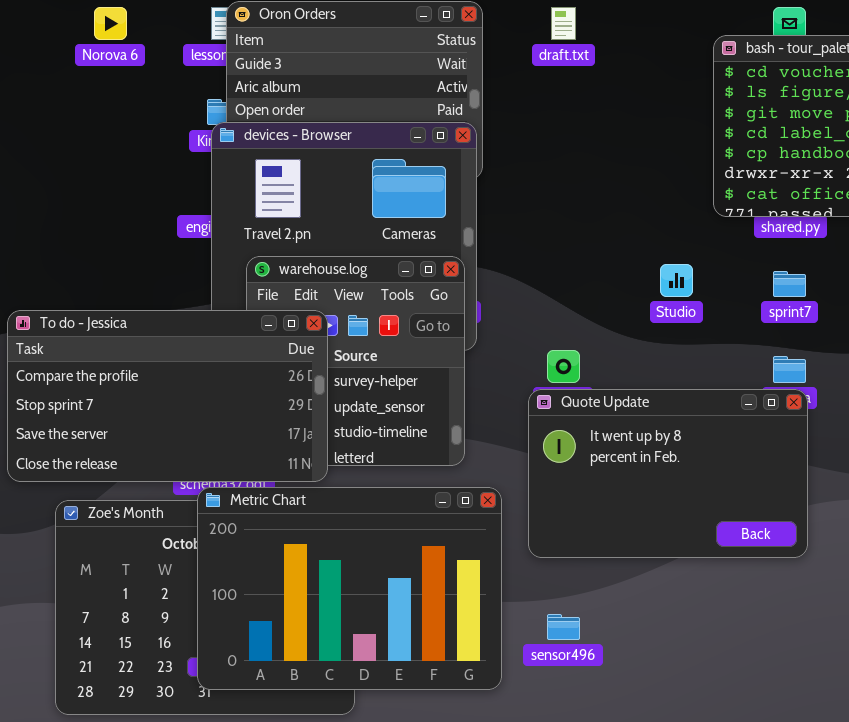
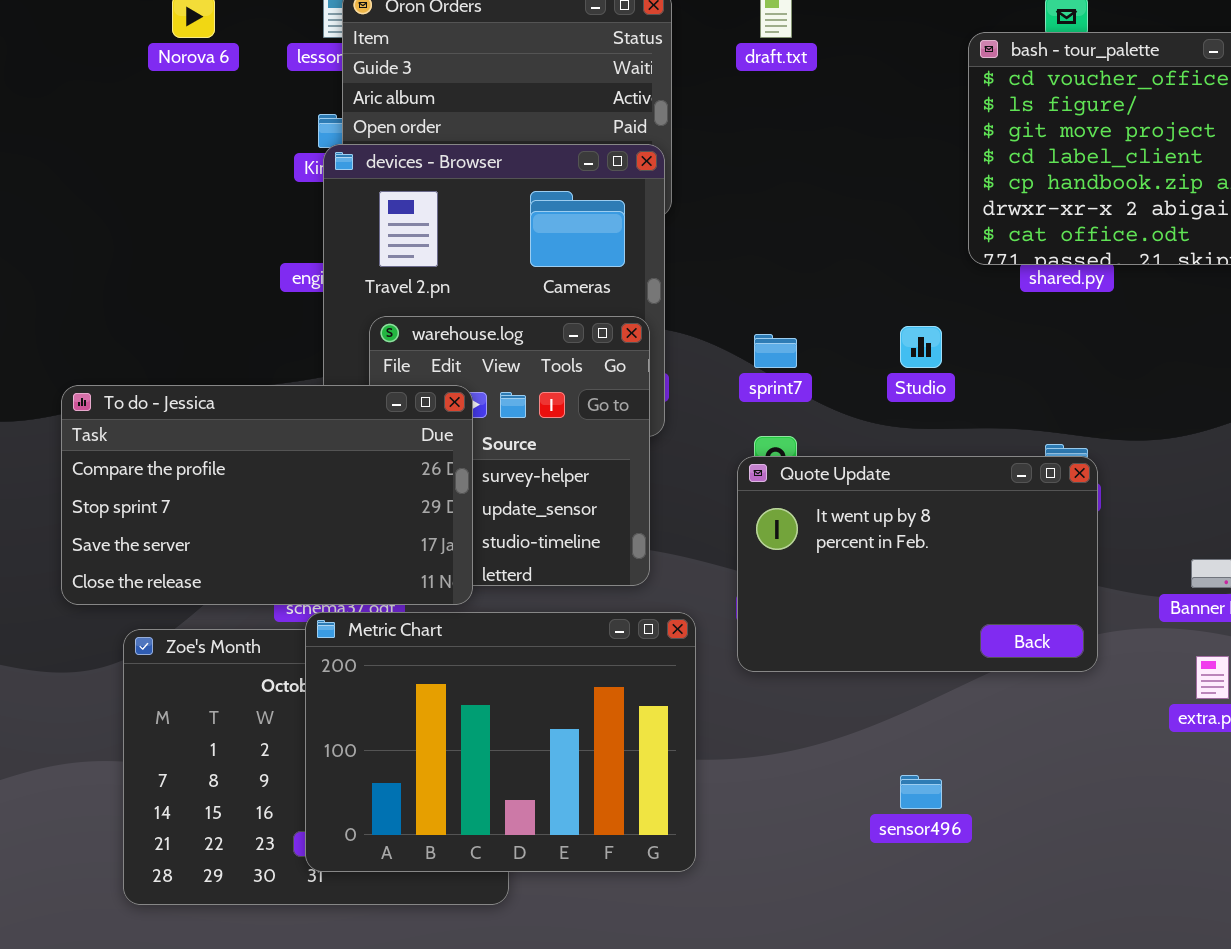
sprint7: [773,271,806,297] -> [754,334,797,368], moved
Quote Update: [528,389,808,558] -> [737,456,1098,672], moved
sensor496: [547,614,580,640] -> [900,775,942,809], moved

